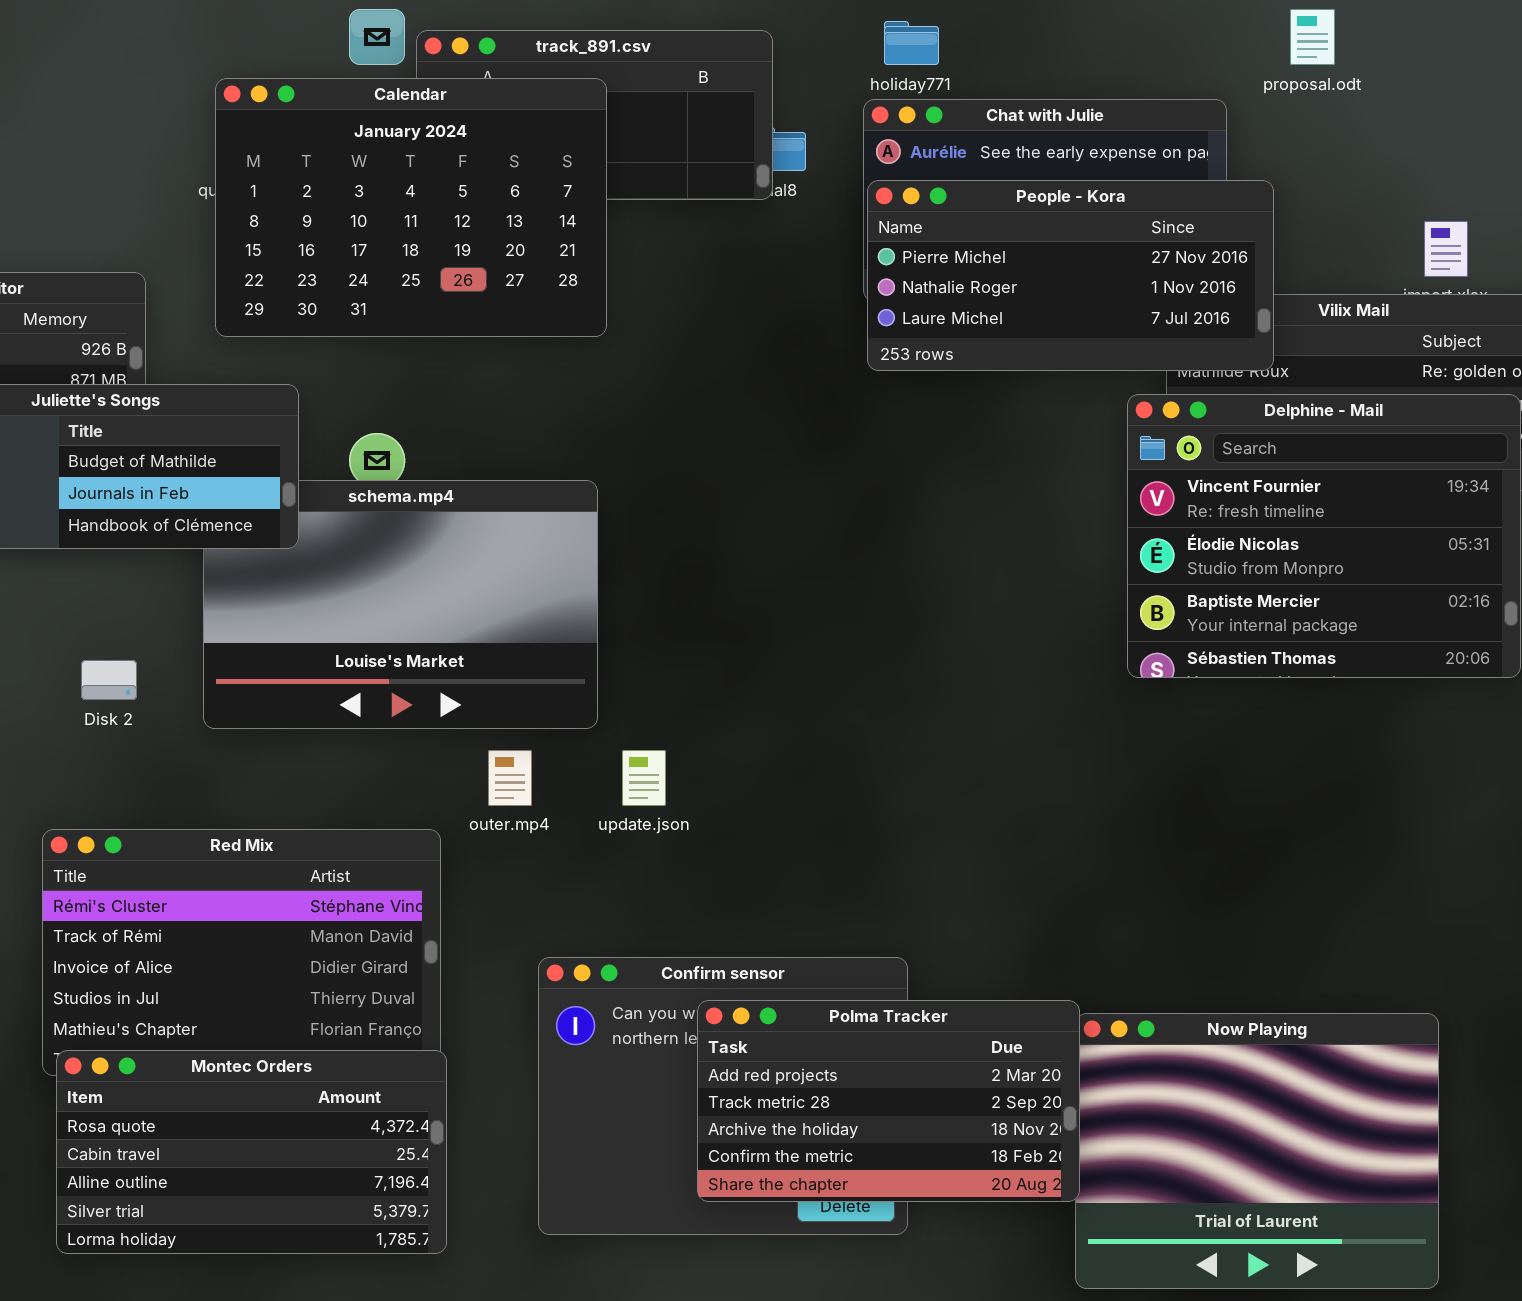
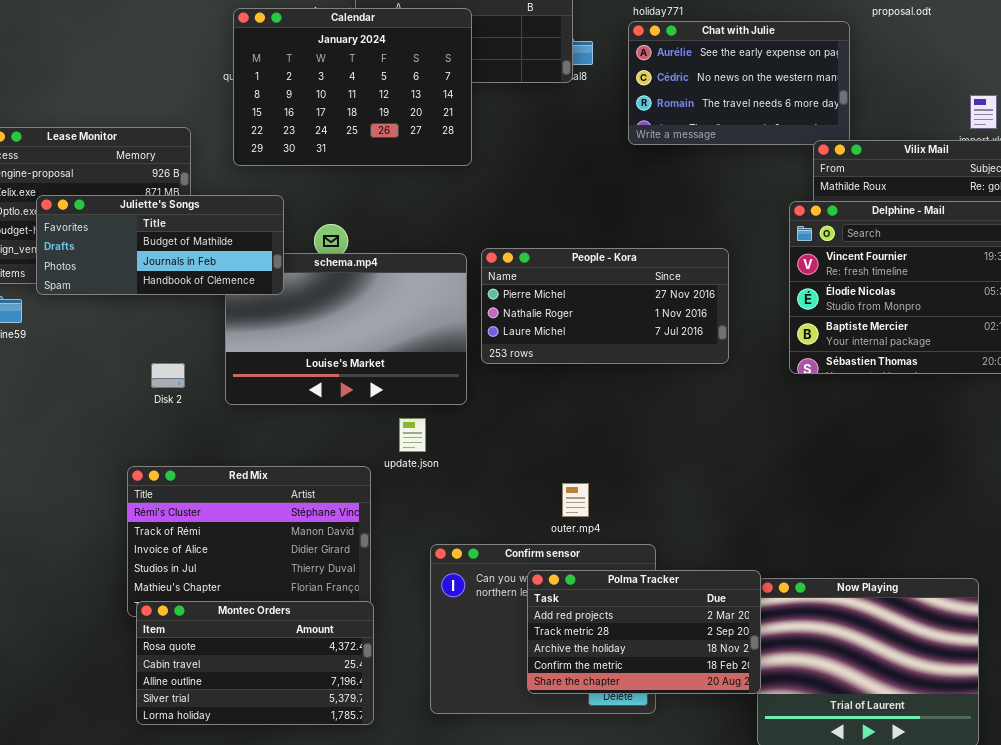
People - Kora: [867,180,1274,371] -> [481,248,729,364], moved
outer.mp4: [488,750,532,806] -> [562,483,589,517], moved
update.json: [622,750,666,806] -> [399,418,426,452], moved

